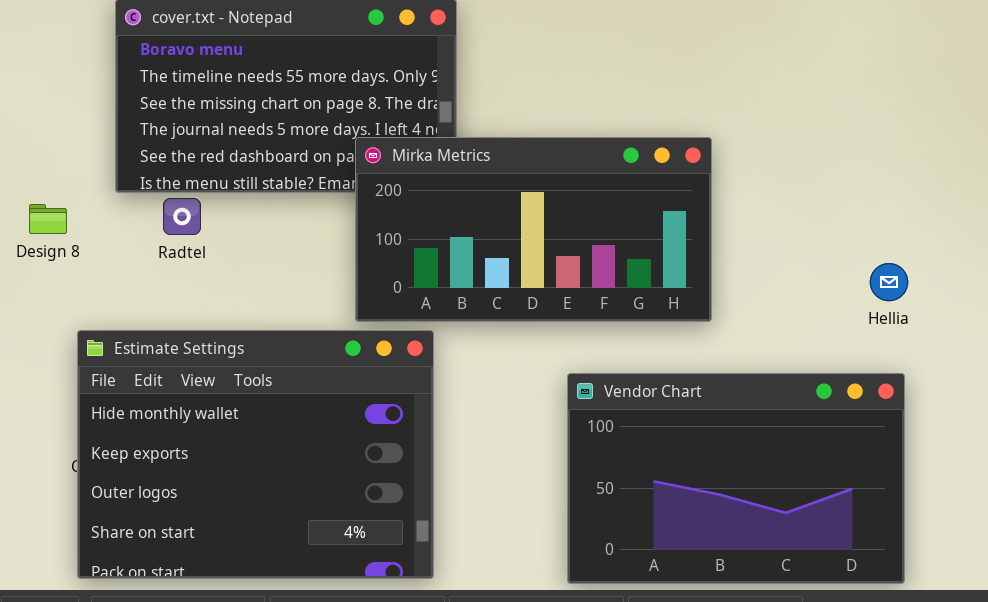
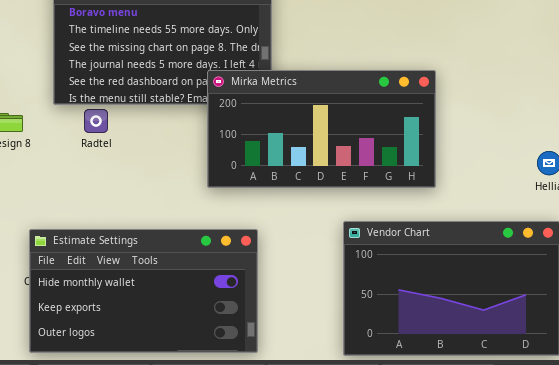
Estimate Settings: [77,330,434,579] -> [29,229,258,353], resized

